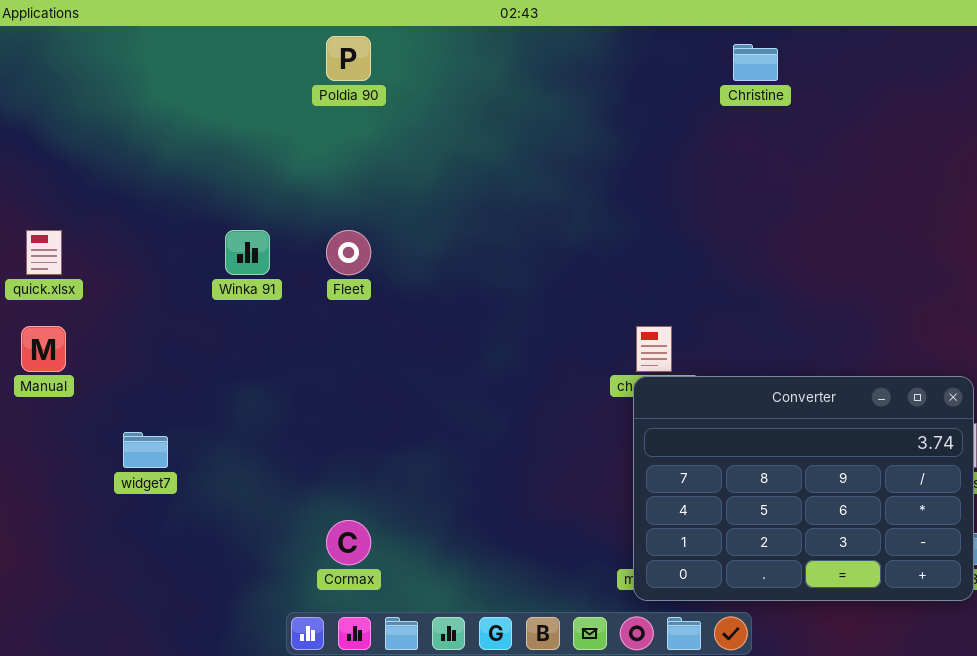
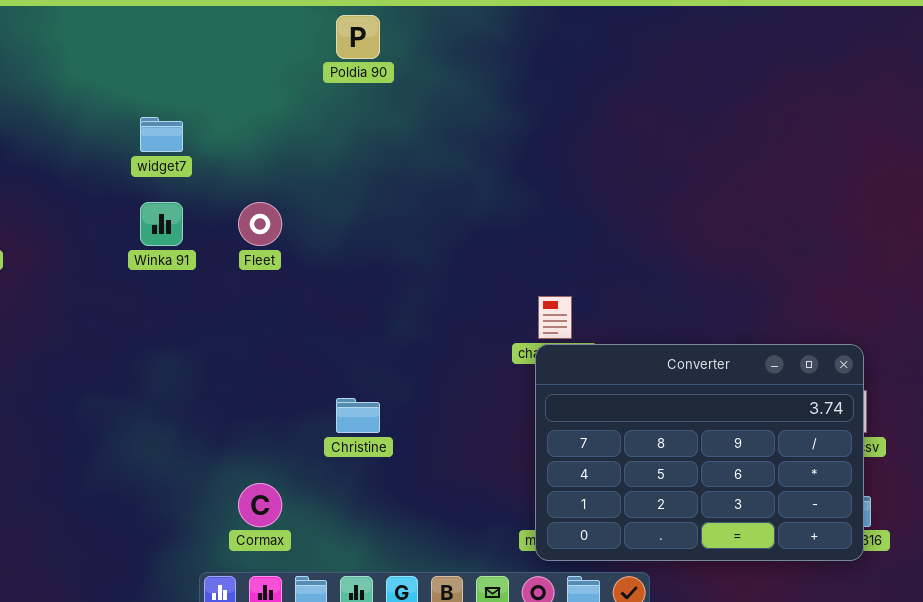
Poldia 90: [326,36,371,81] -> [336,15,380,59], moved
Christine: [733,44,778,81] -> [336,398,380,433], moved
widget7: [123,432,168,468] -> [140,117,183,152], moved

